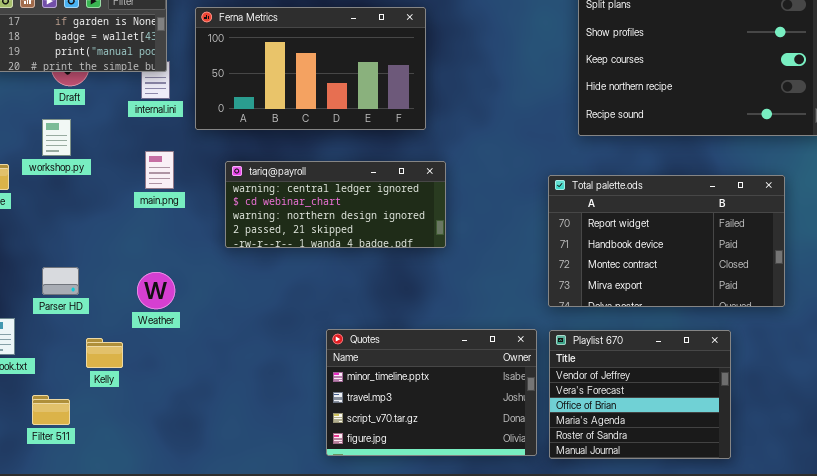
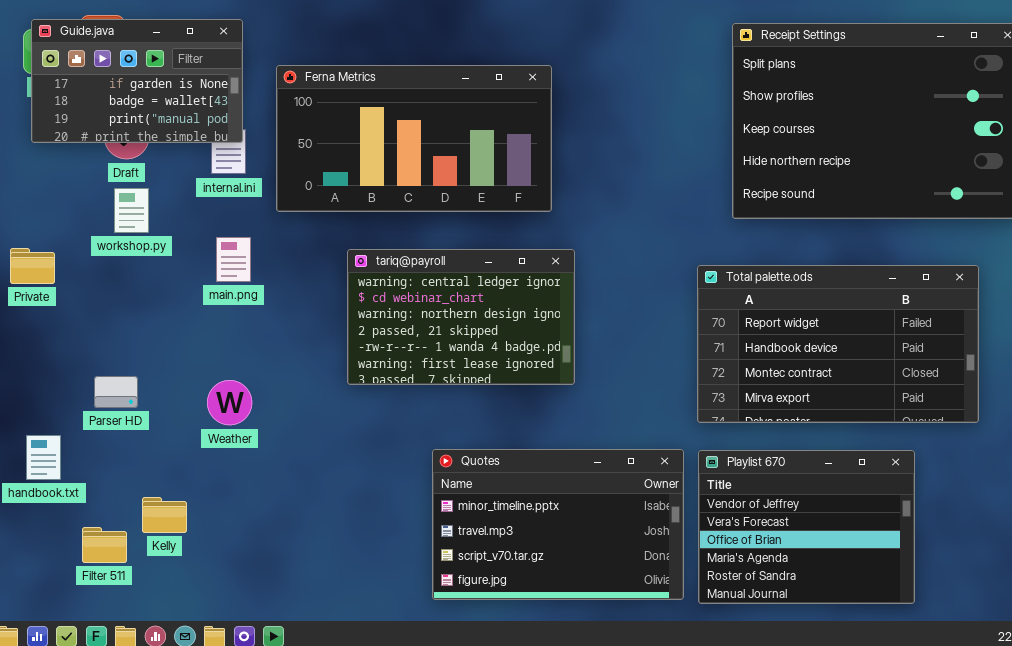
workshop.py: [42,119,71,156] -> [114,188,149,233], moved
tariq@payroll: [225,161,446,248] -> [347,249,575,385], resized
Kelly: [86,338,123,368] -> [142,497,187,533], moved

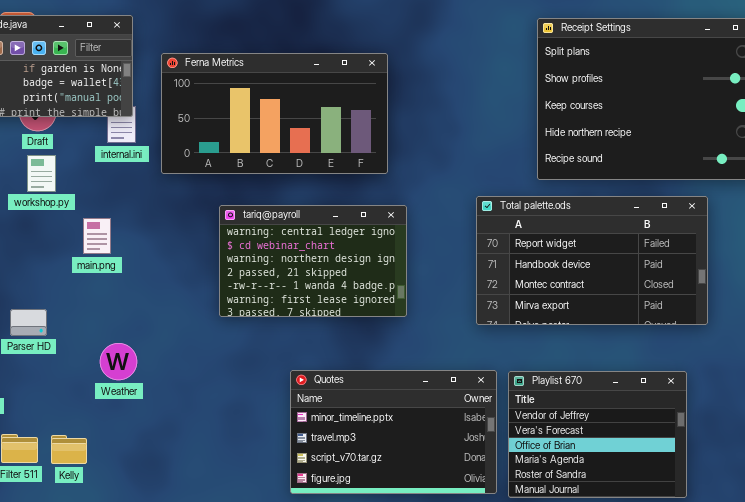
main.png: [216,237,251,282] -> [83,218,111,254], moved
Total palette.ods: [697,265,979,423] -> [476,196,708,325], moved
Weather: [207,380,252,425] -> [100,343,137,380], moved
Kelly: [142,497,187,533] -> [51,435,87,464], moved

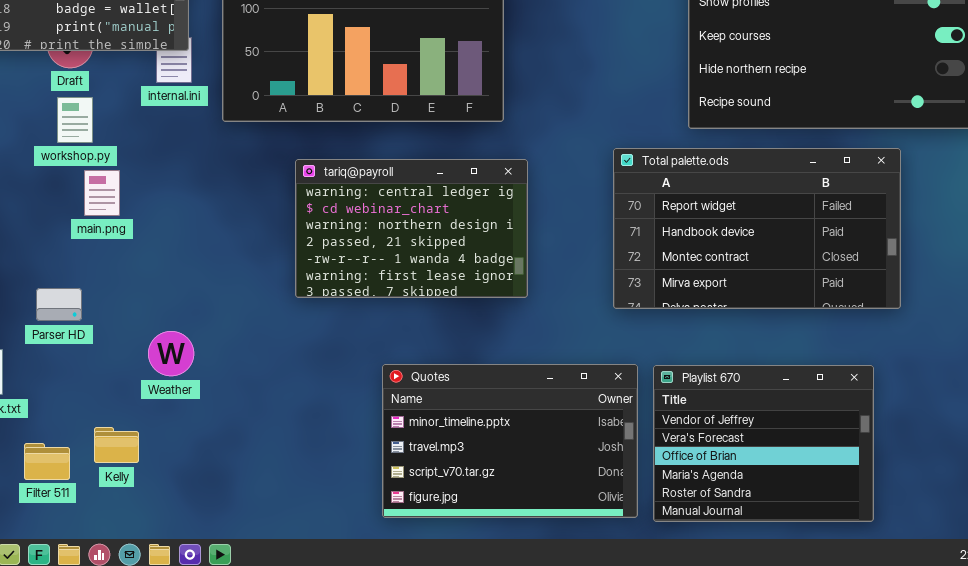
main.png: [83,218,111,254] -> [84,170,120,216], moved
Kelly: [51,435,87,464] -> [94,427,139,463], moved

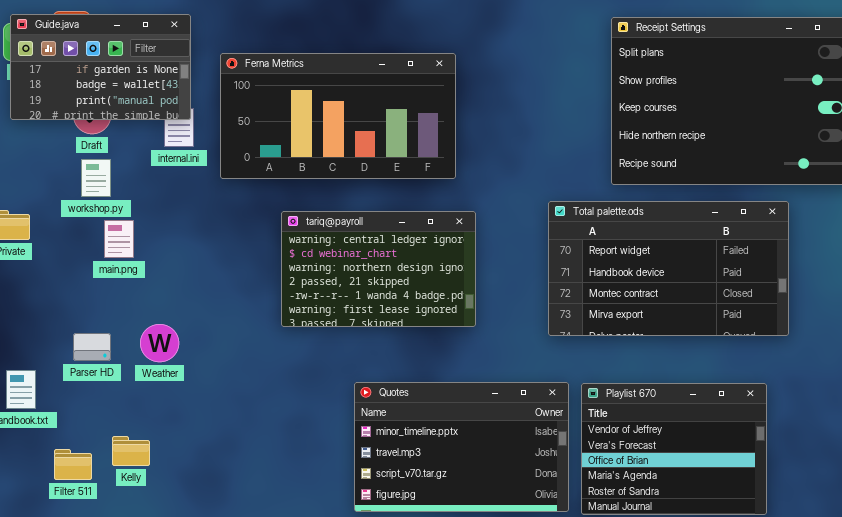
Parser HD: [36,288,82,321] -> [73,333,111,361], moved
Weather: [148,331,194,376] -> [140,324,179,362], moved

